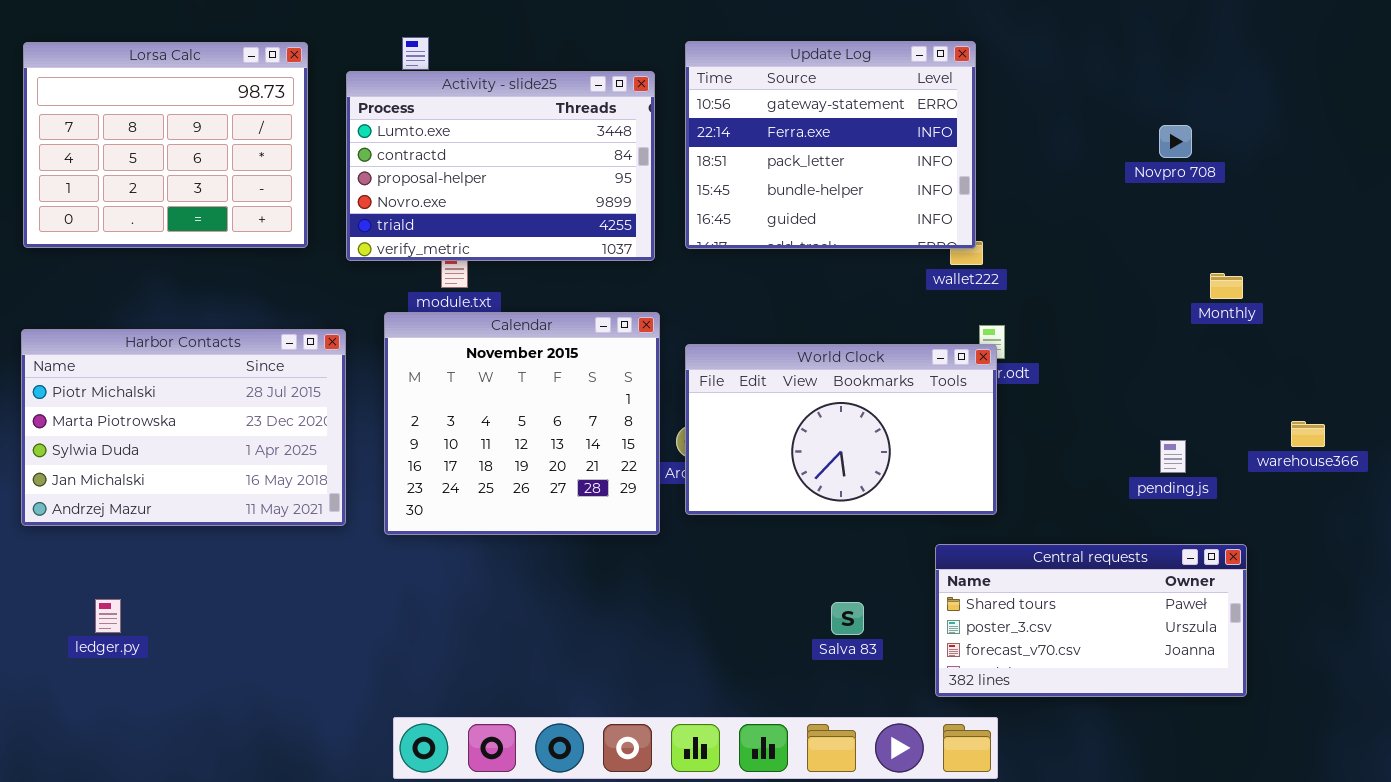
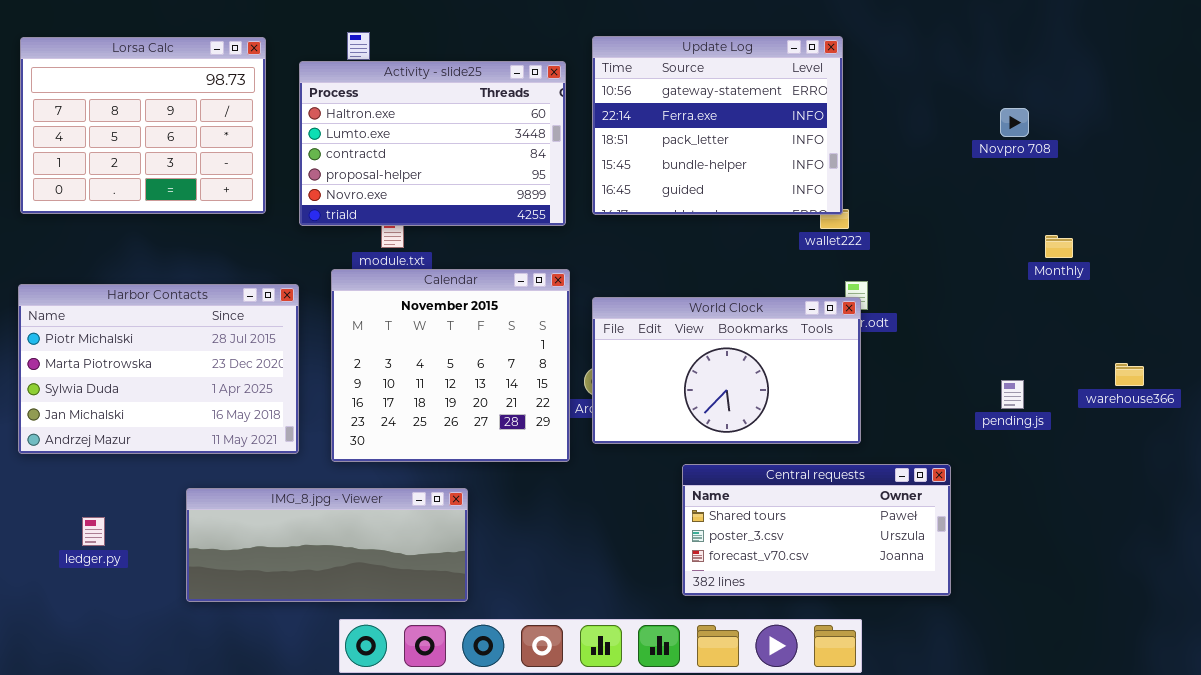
Activity - slide25: [346,71,655,261] -> [299,61,566,226], scrolled up 1 row
Central requests: [935,544,1247,697] -> [682,464,951,596], moved
IMG_8.jpg - Viewer: none -> [186,488,468,602], opened

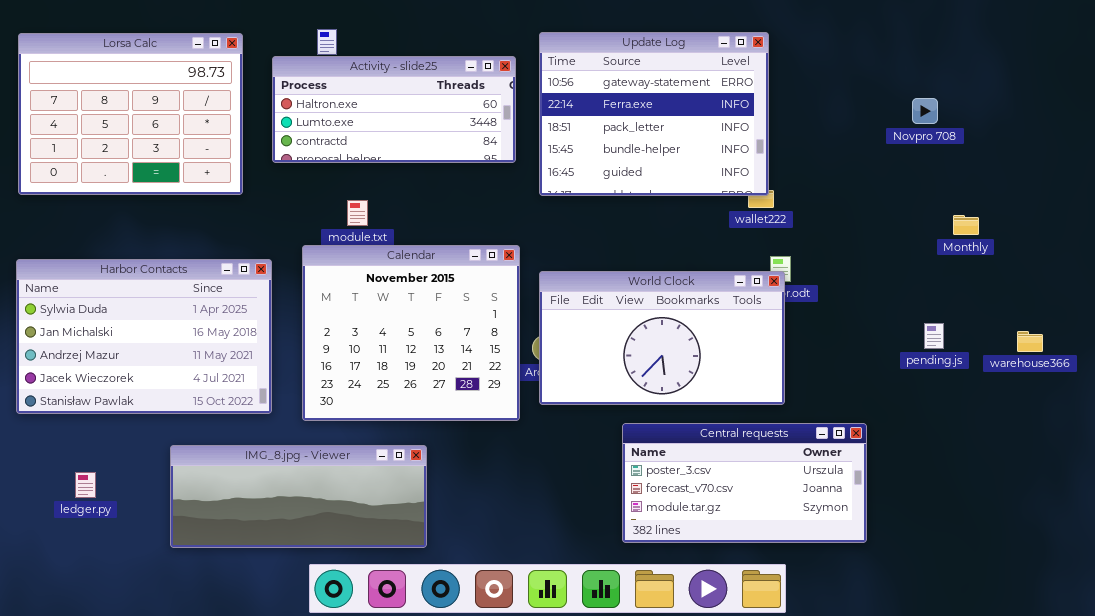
Activity - slide25: [299,61,566,226] -> [272,56,516,163], resized
Harbor Contacts: [18,284,299,454] -> [16,259,272,414], scrolled down 2 rows
pending.js: [1001,380,1024,409] -> [924,323,944,349], moved
Central requests: [682,464,951,596] -> [622,423,867,543], scrolled down 1 row

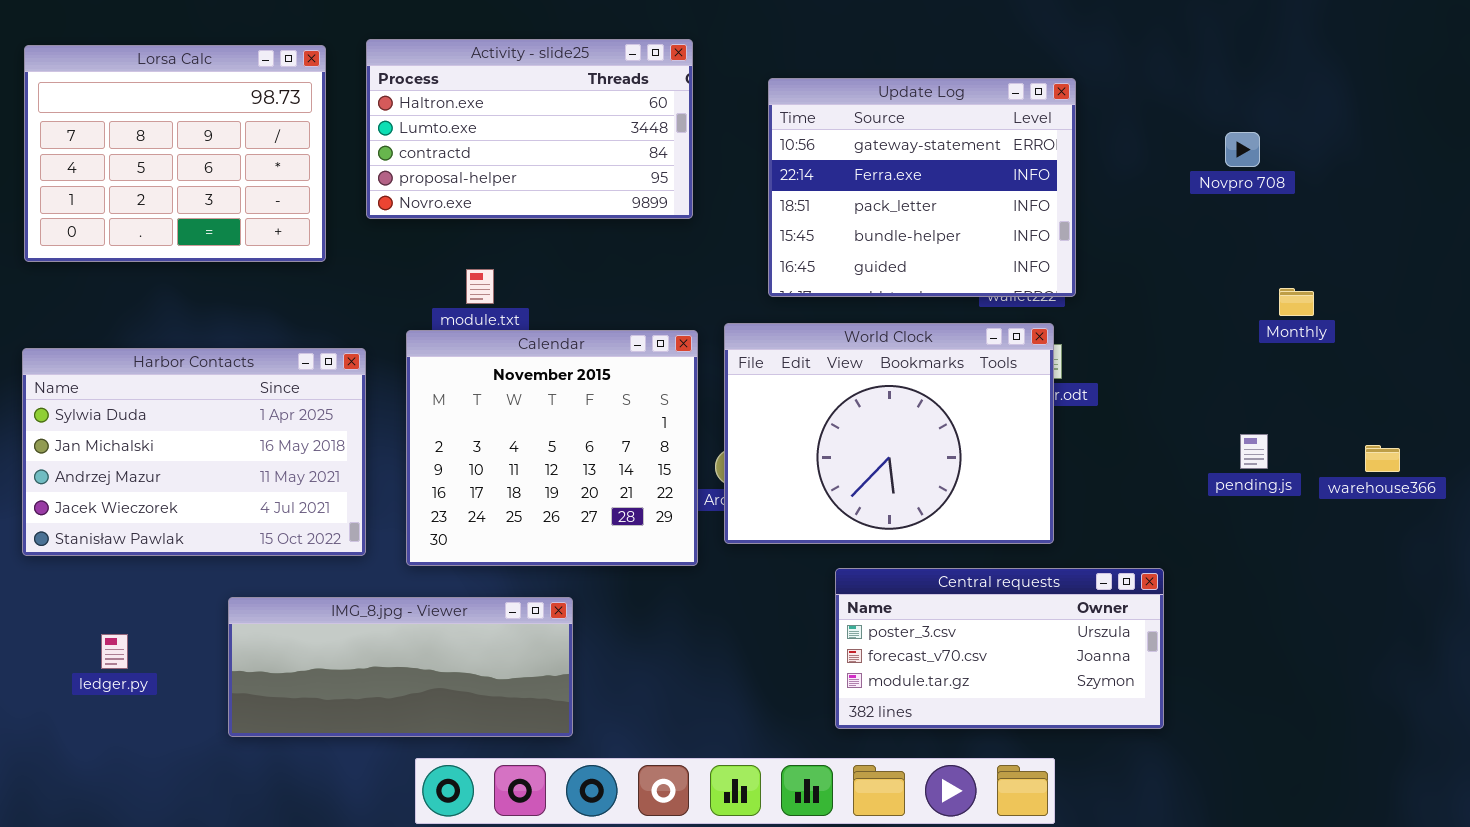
Update Log: [539,32,769,196] -> [768,78,1076,297], moved
Activity - slide25: [272,56,516,163] -> [366,39,693,219], resized
World Clock: [539,271,785,405] -> [724,323,1054,544], resized

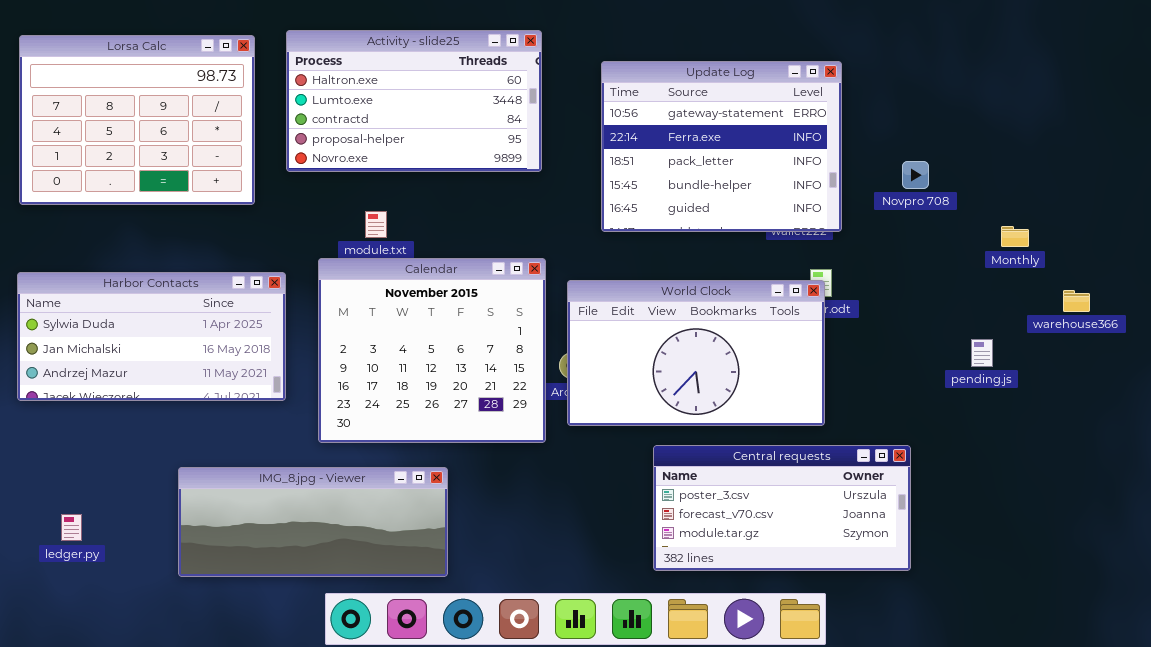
Novpro 708: [1225,132,1260,167] -> [902,161,929,189], moved
World Clock: [724,323,1054,544] -> [567,280,825,426], resized
Harbor Contacts: [22,348,366,556] -> [17,272,286,401], resized
warehouse366: [1365,445,1400,472] -> [1063,290,1090,312], moved
ledger.py: [101,634,128,669] -> [61,514,82,541], moved

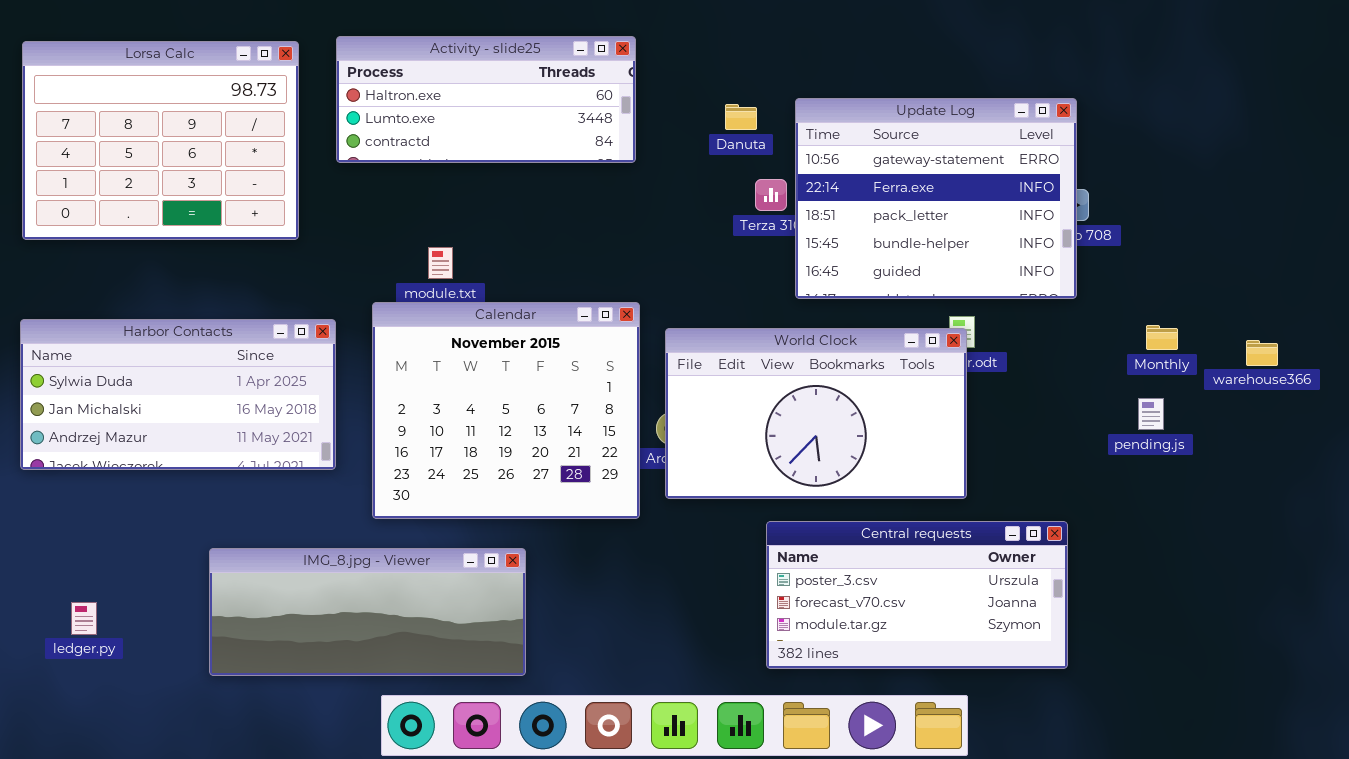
Activity - slide25: [286,30,542,172] -> [336,36,636,163], resized
Update Log: [601,61,842,232] -> [795,98,1077,299], moved
Monthly: [1001,226,1029,247] -> [1146,325,1178,350], moved

